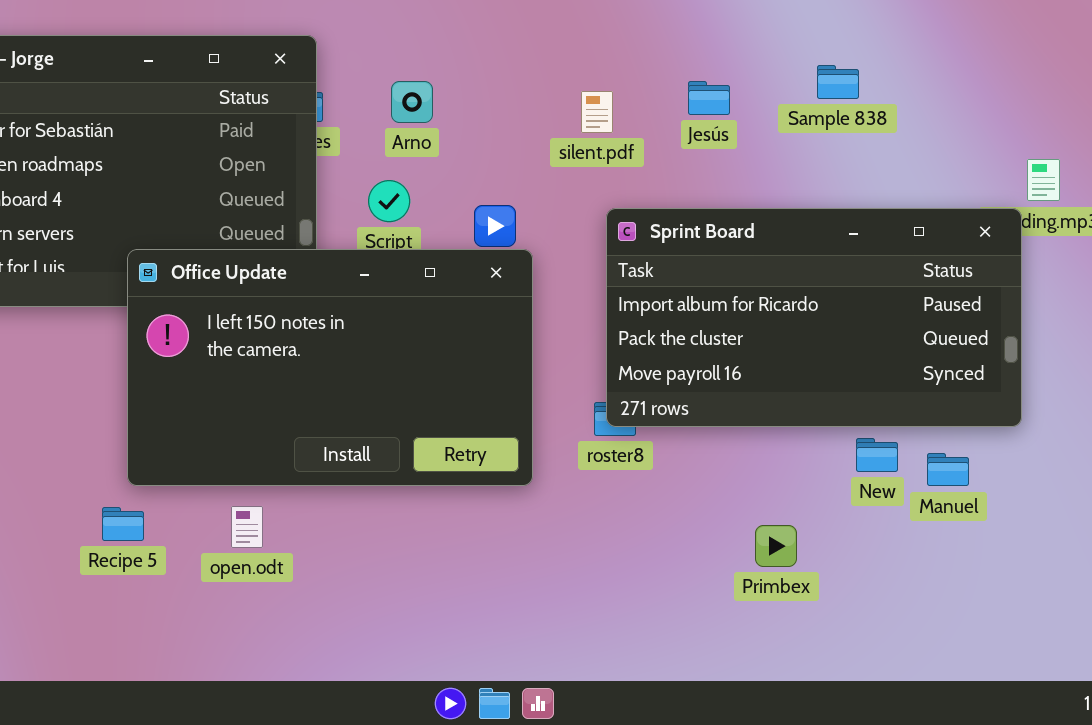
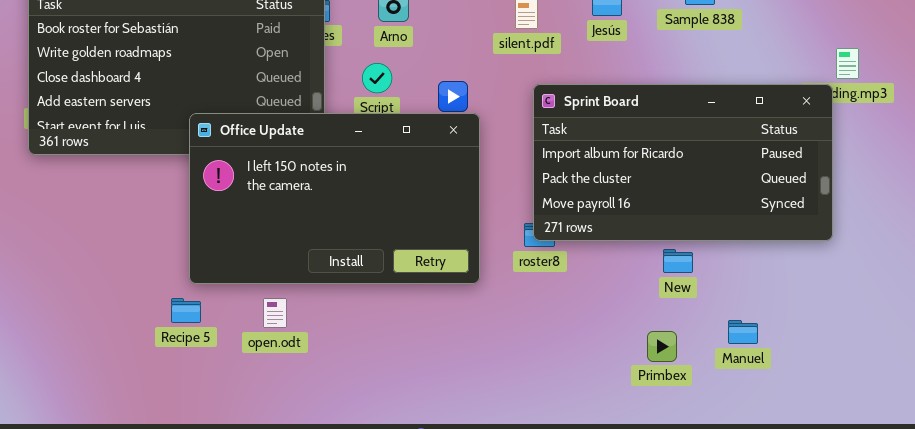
New: [856,438,898,472] -> [663,249,693,273], moved
Manuel: [927,453,969,486] -> [728,320,758,344], moved
Primbex: [755,525,797,567] -> [647,331,677,362], moved

